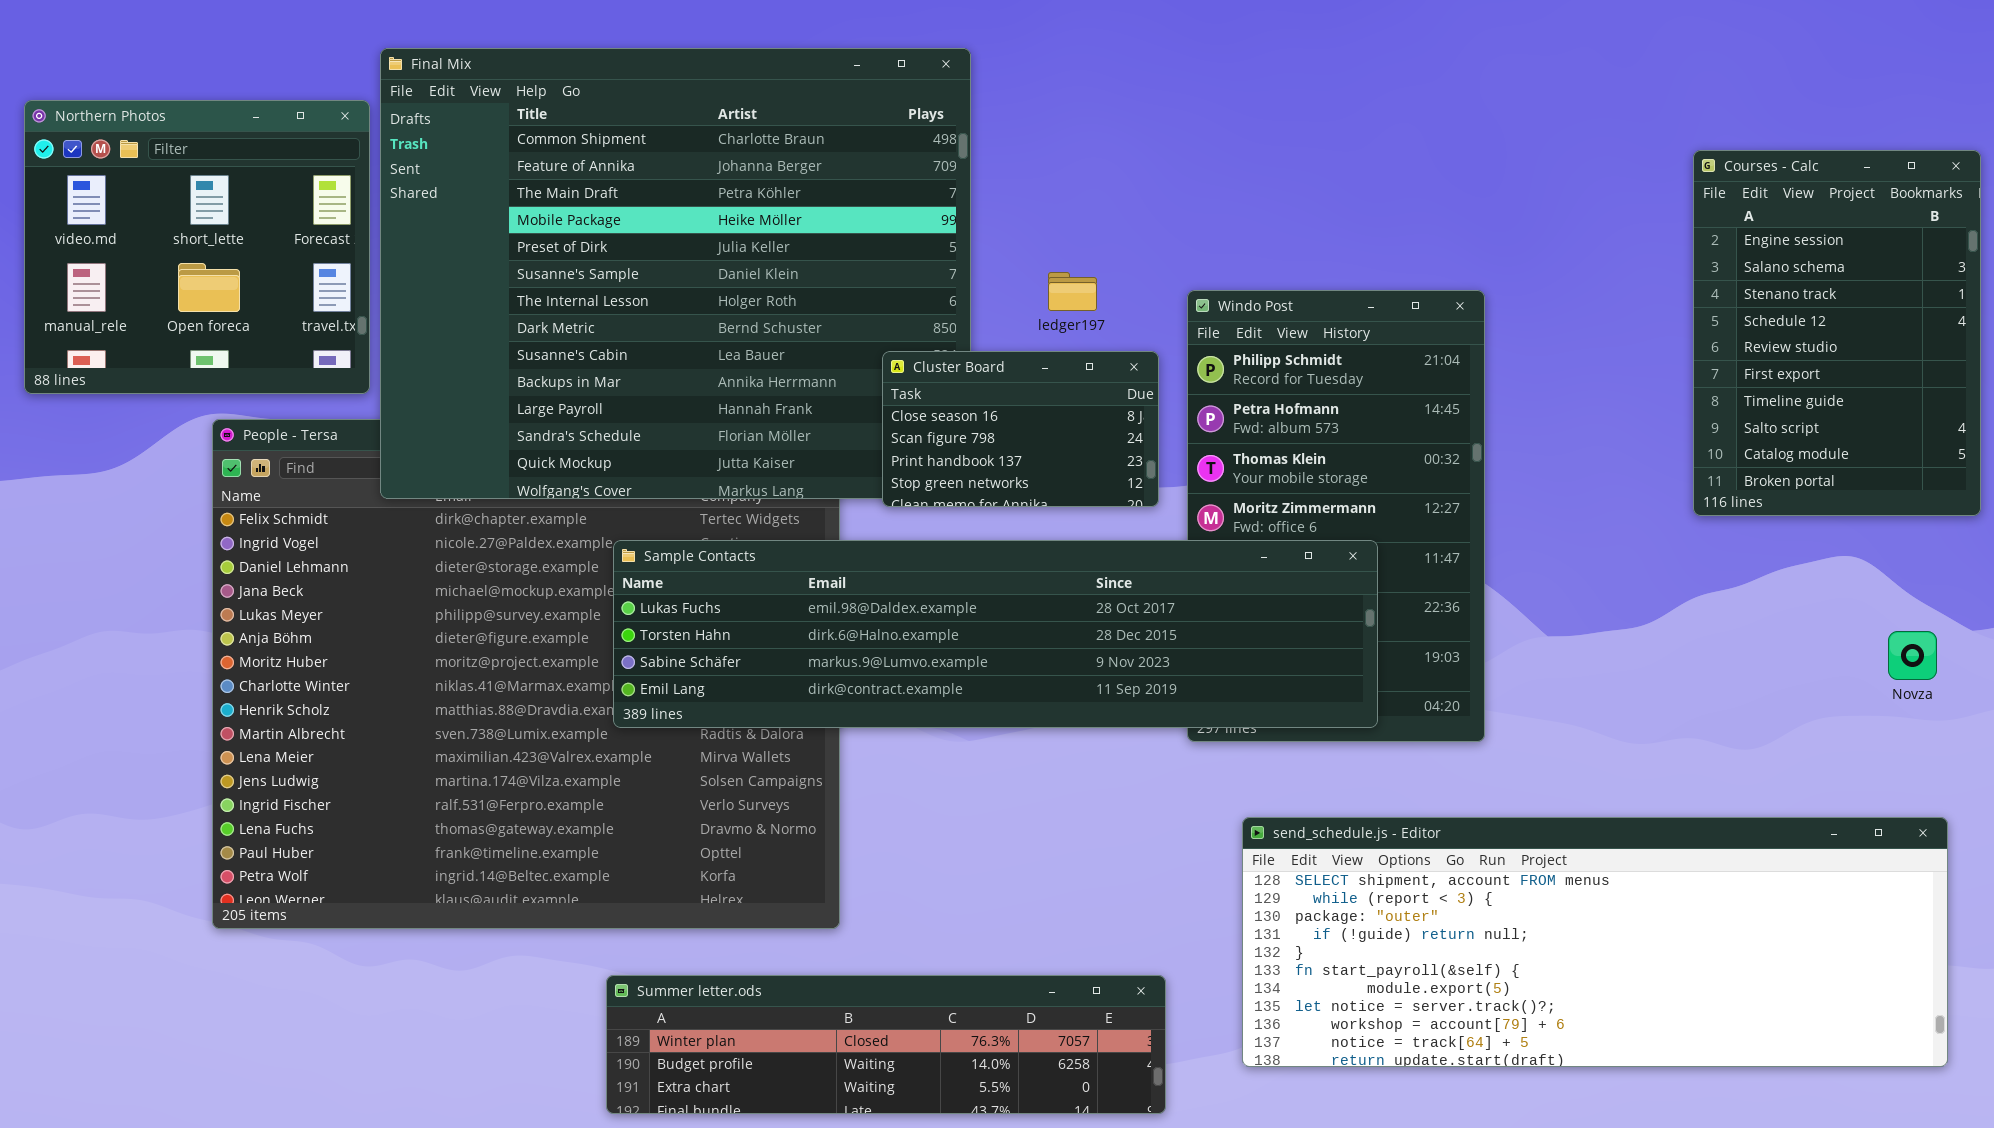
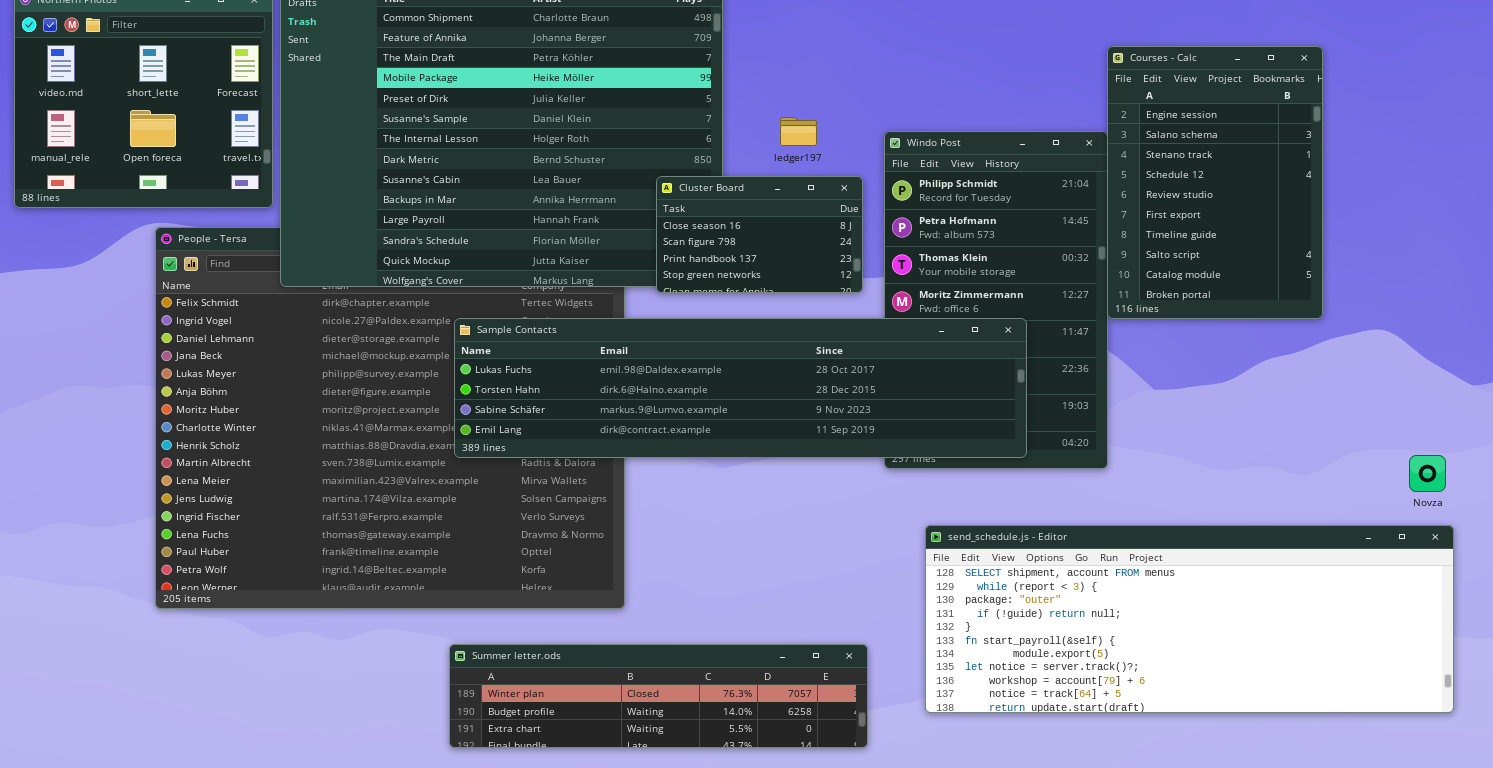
Courses - Calc: [1693,150,1981,516] -> [1107,46,1323,319], moved
Novza: [1888,631,1937,680] -> [1409,455,1446,492], moved

